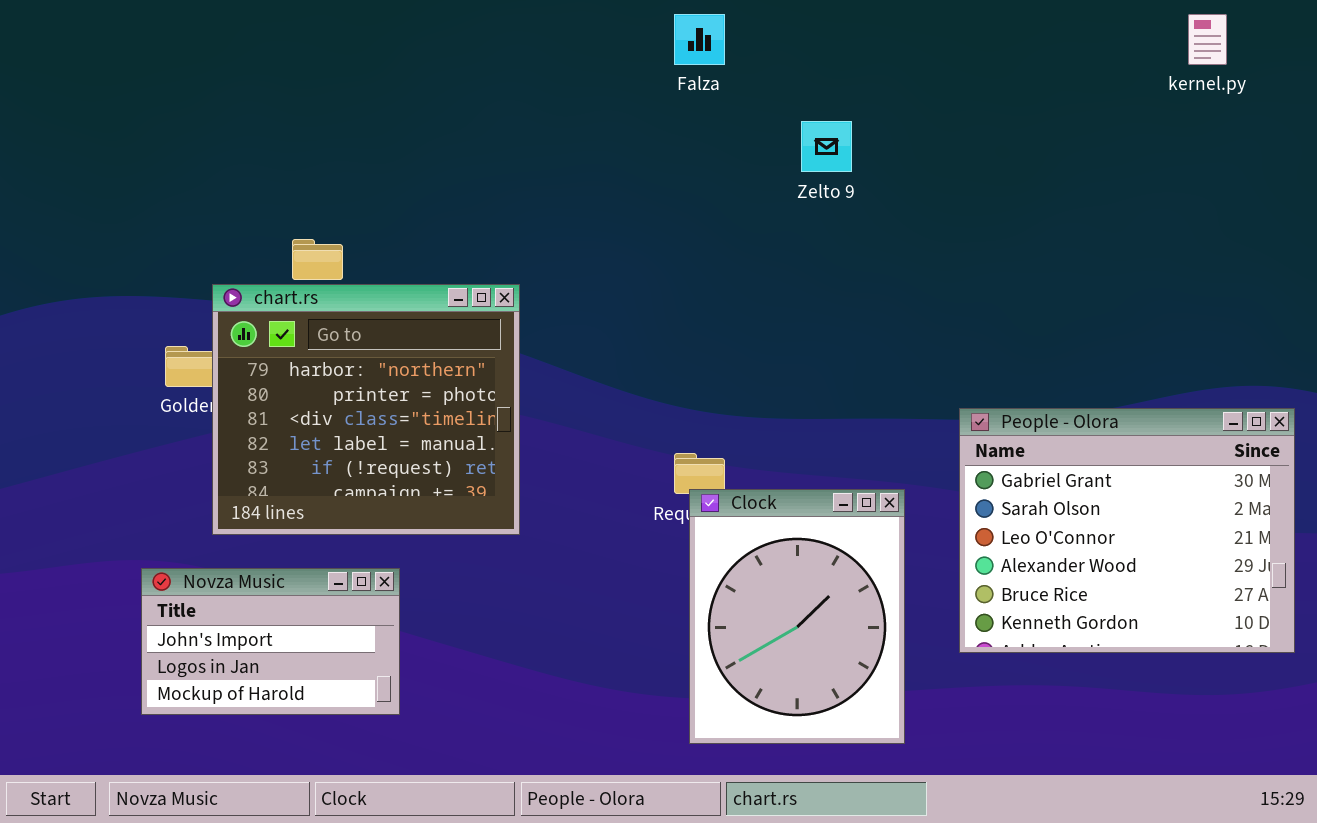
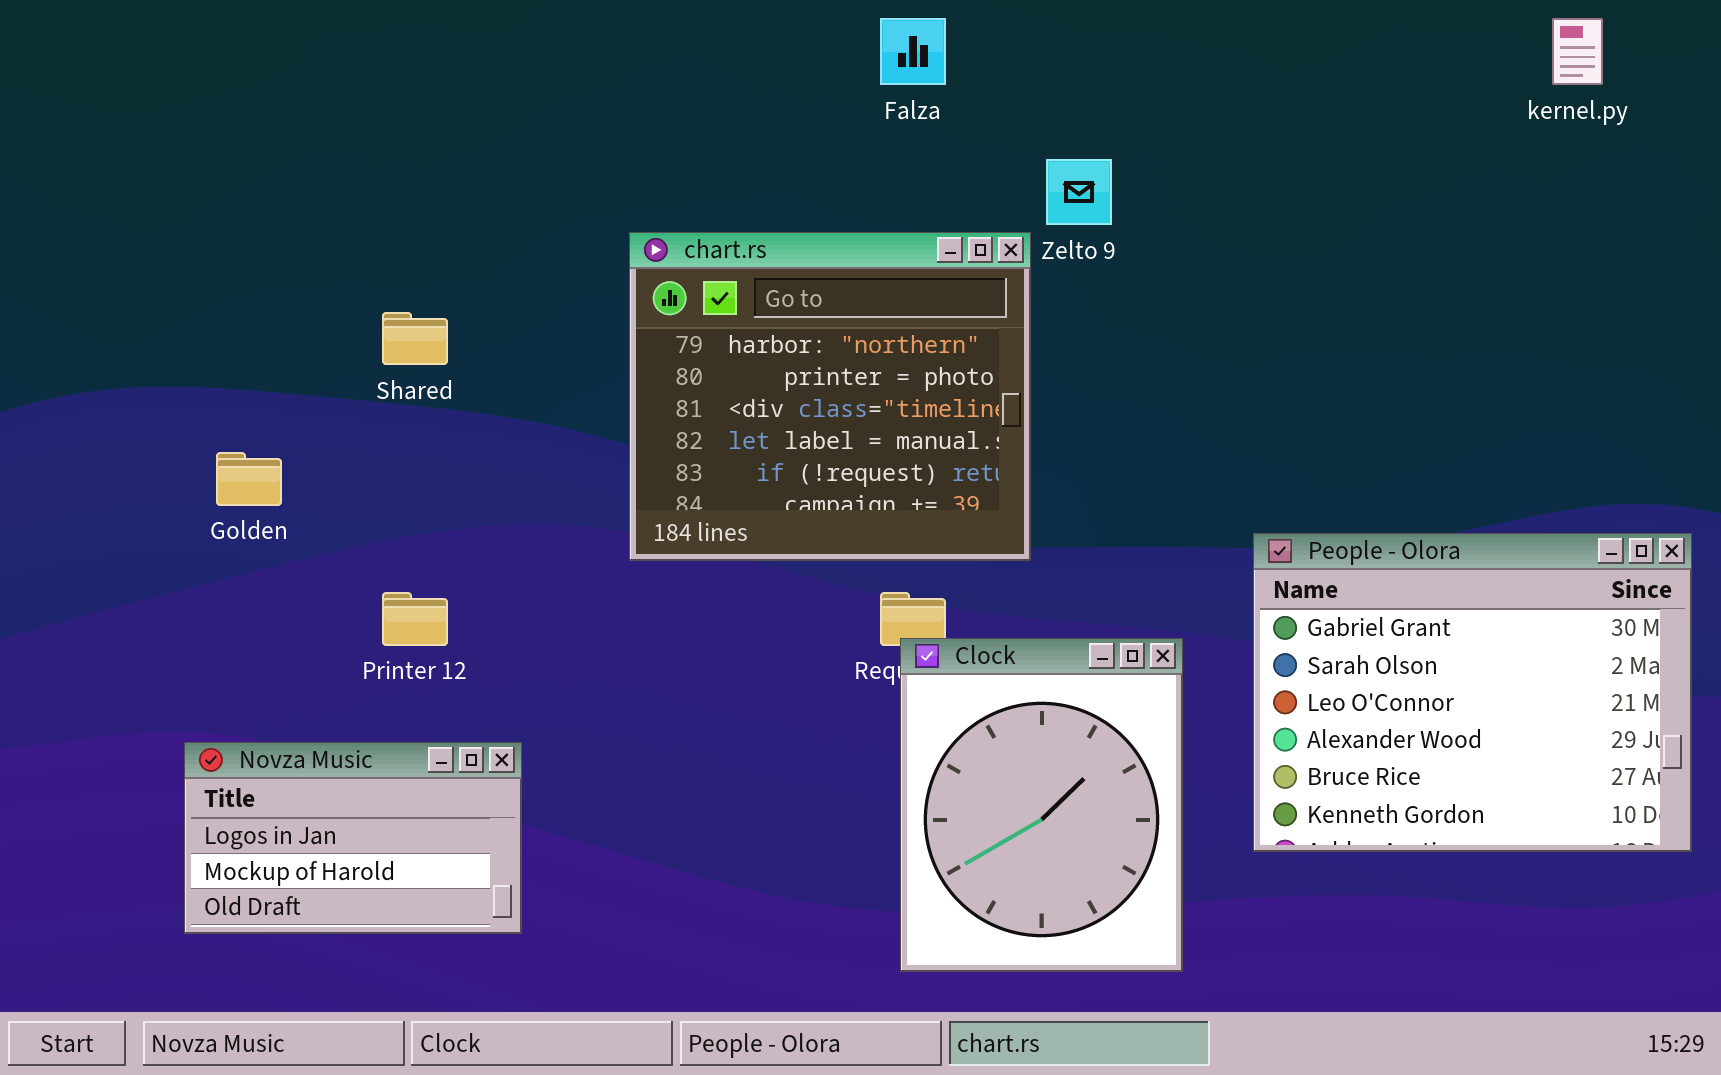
chart.rs: [212,284,520,535] -> [629,232,1031,561], moved
Novza Music: [141,568,400,715] -> [184,742,522,934], scrolled down 1 row

